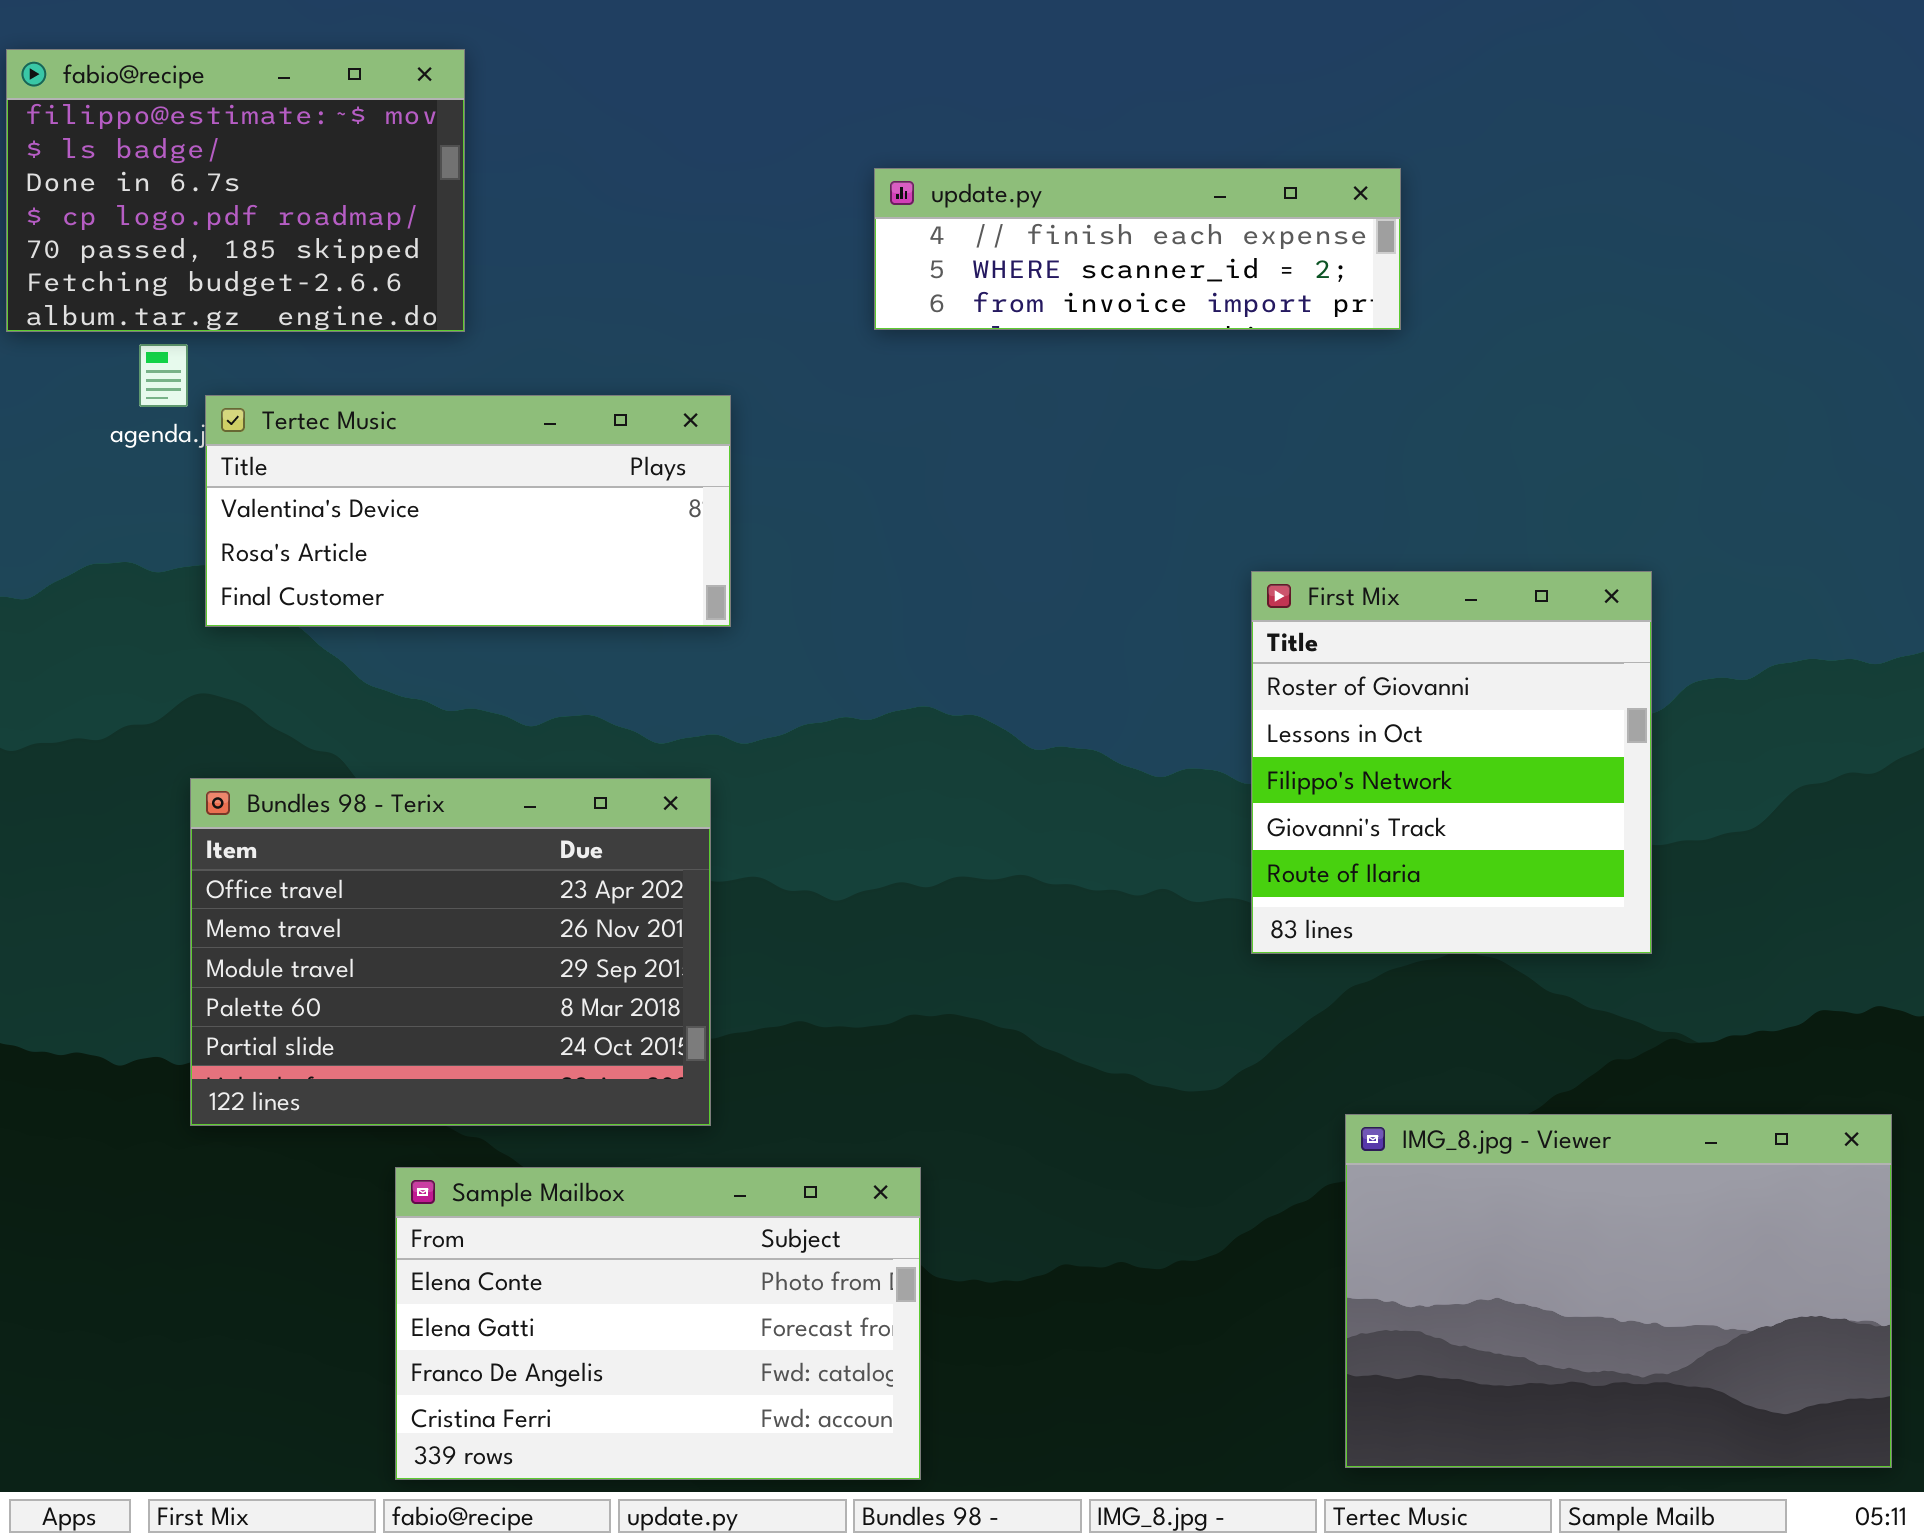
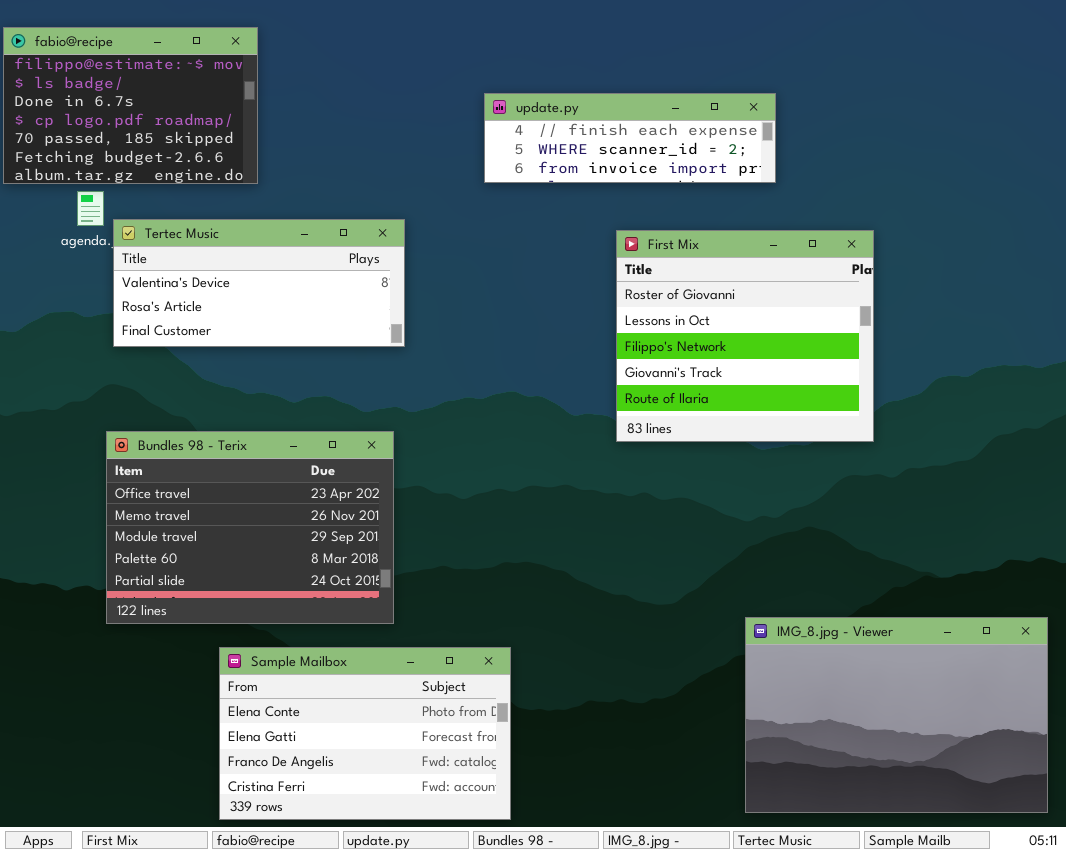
First Mix: [1251,571,1652,954] -> [616,230,874,442], moved, resized

